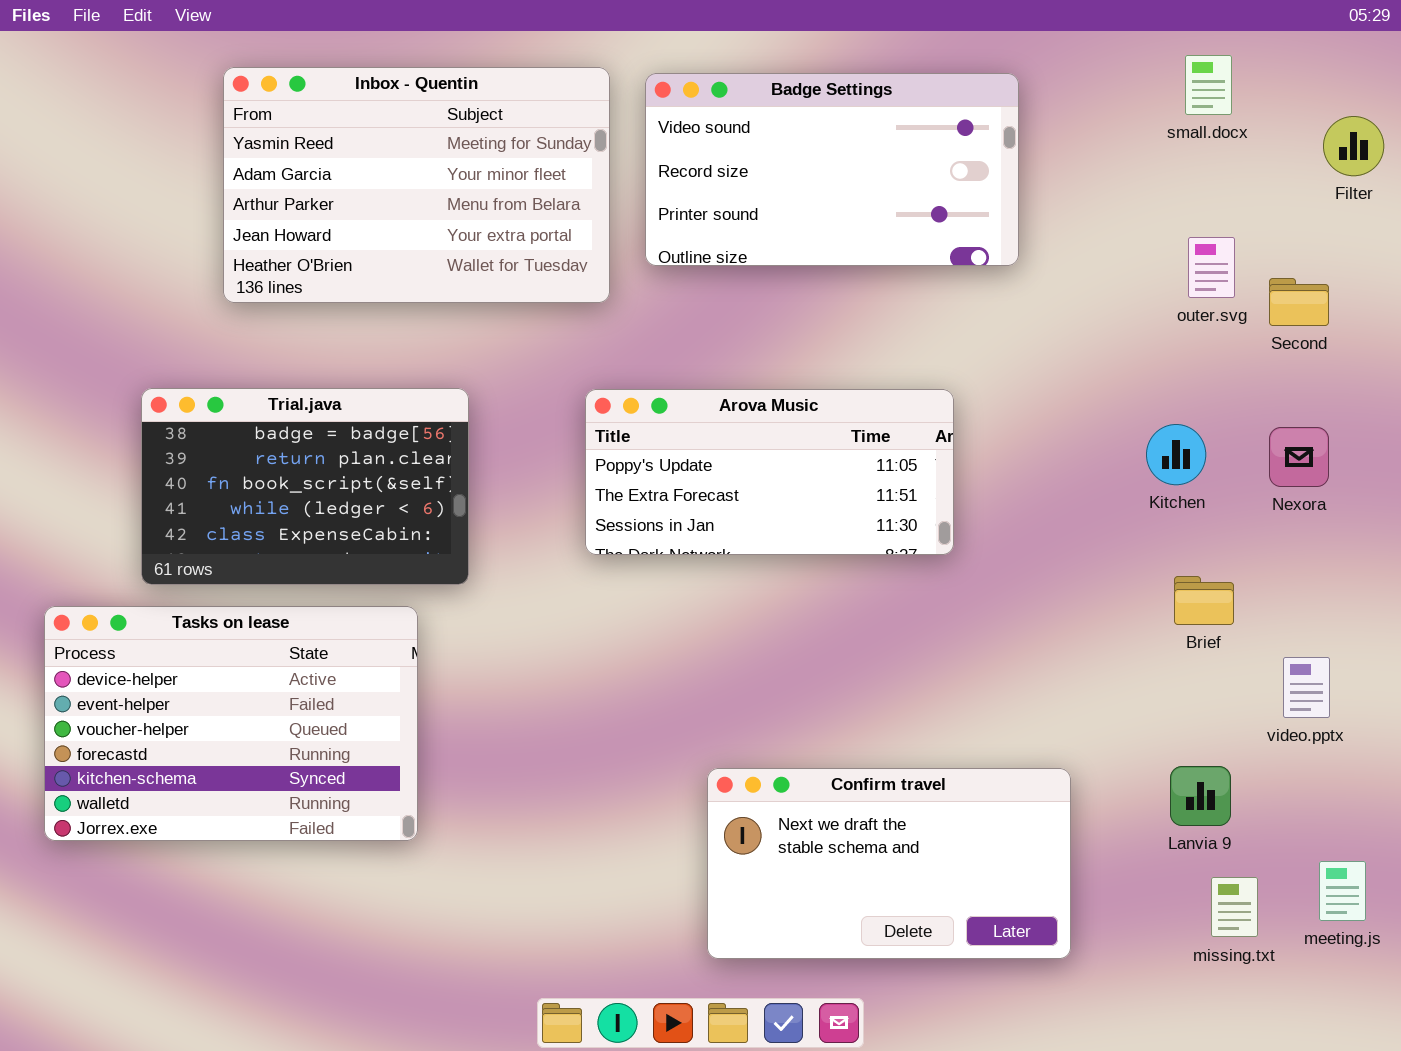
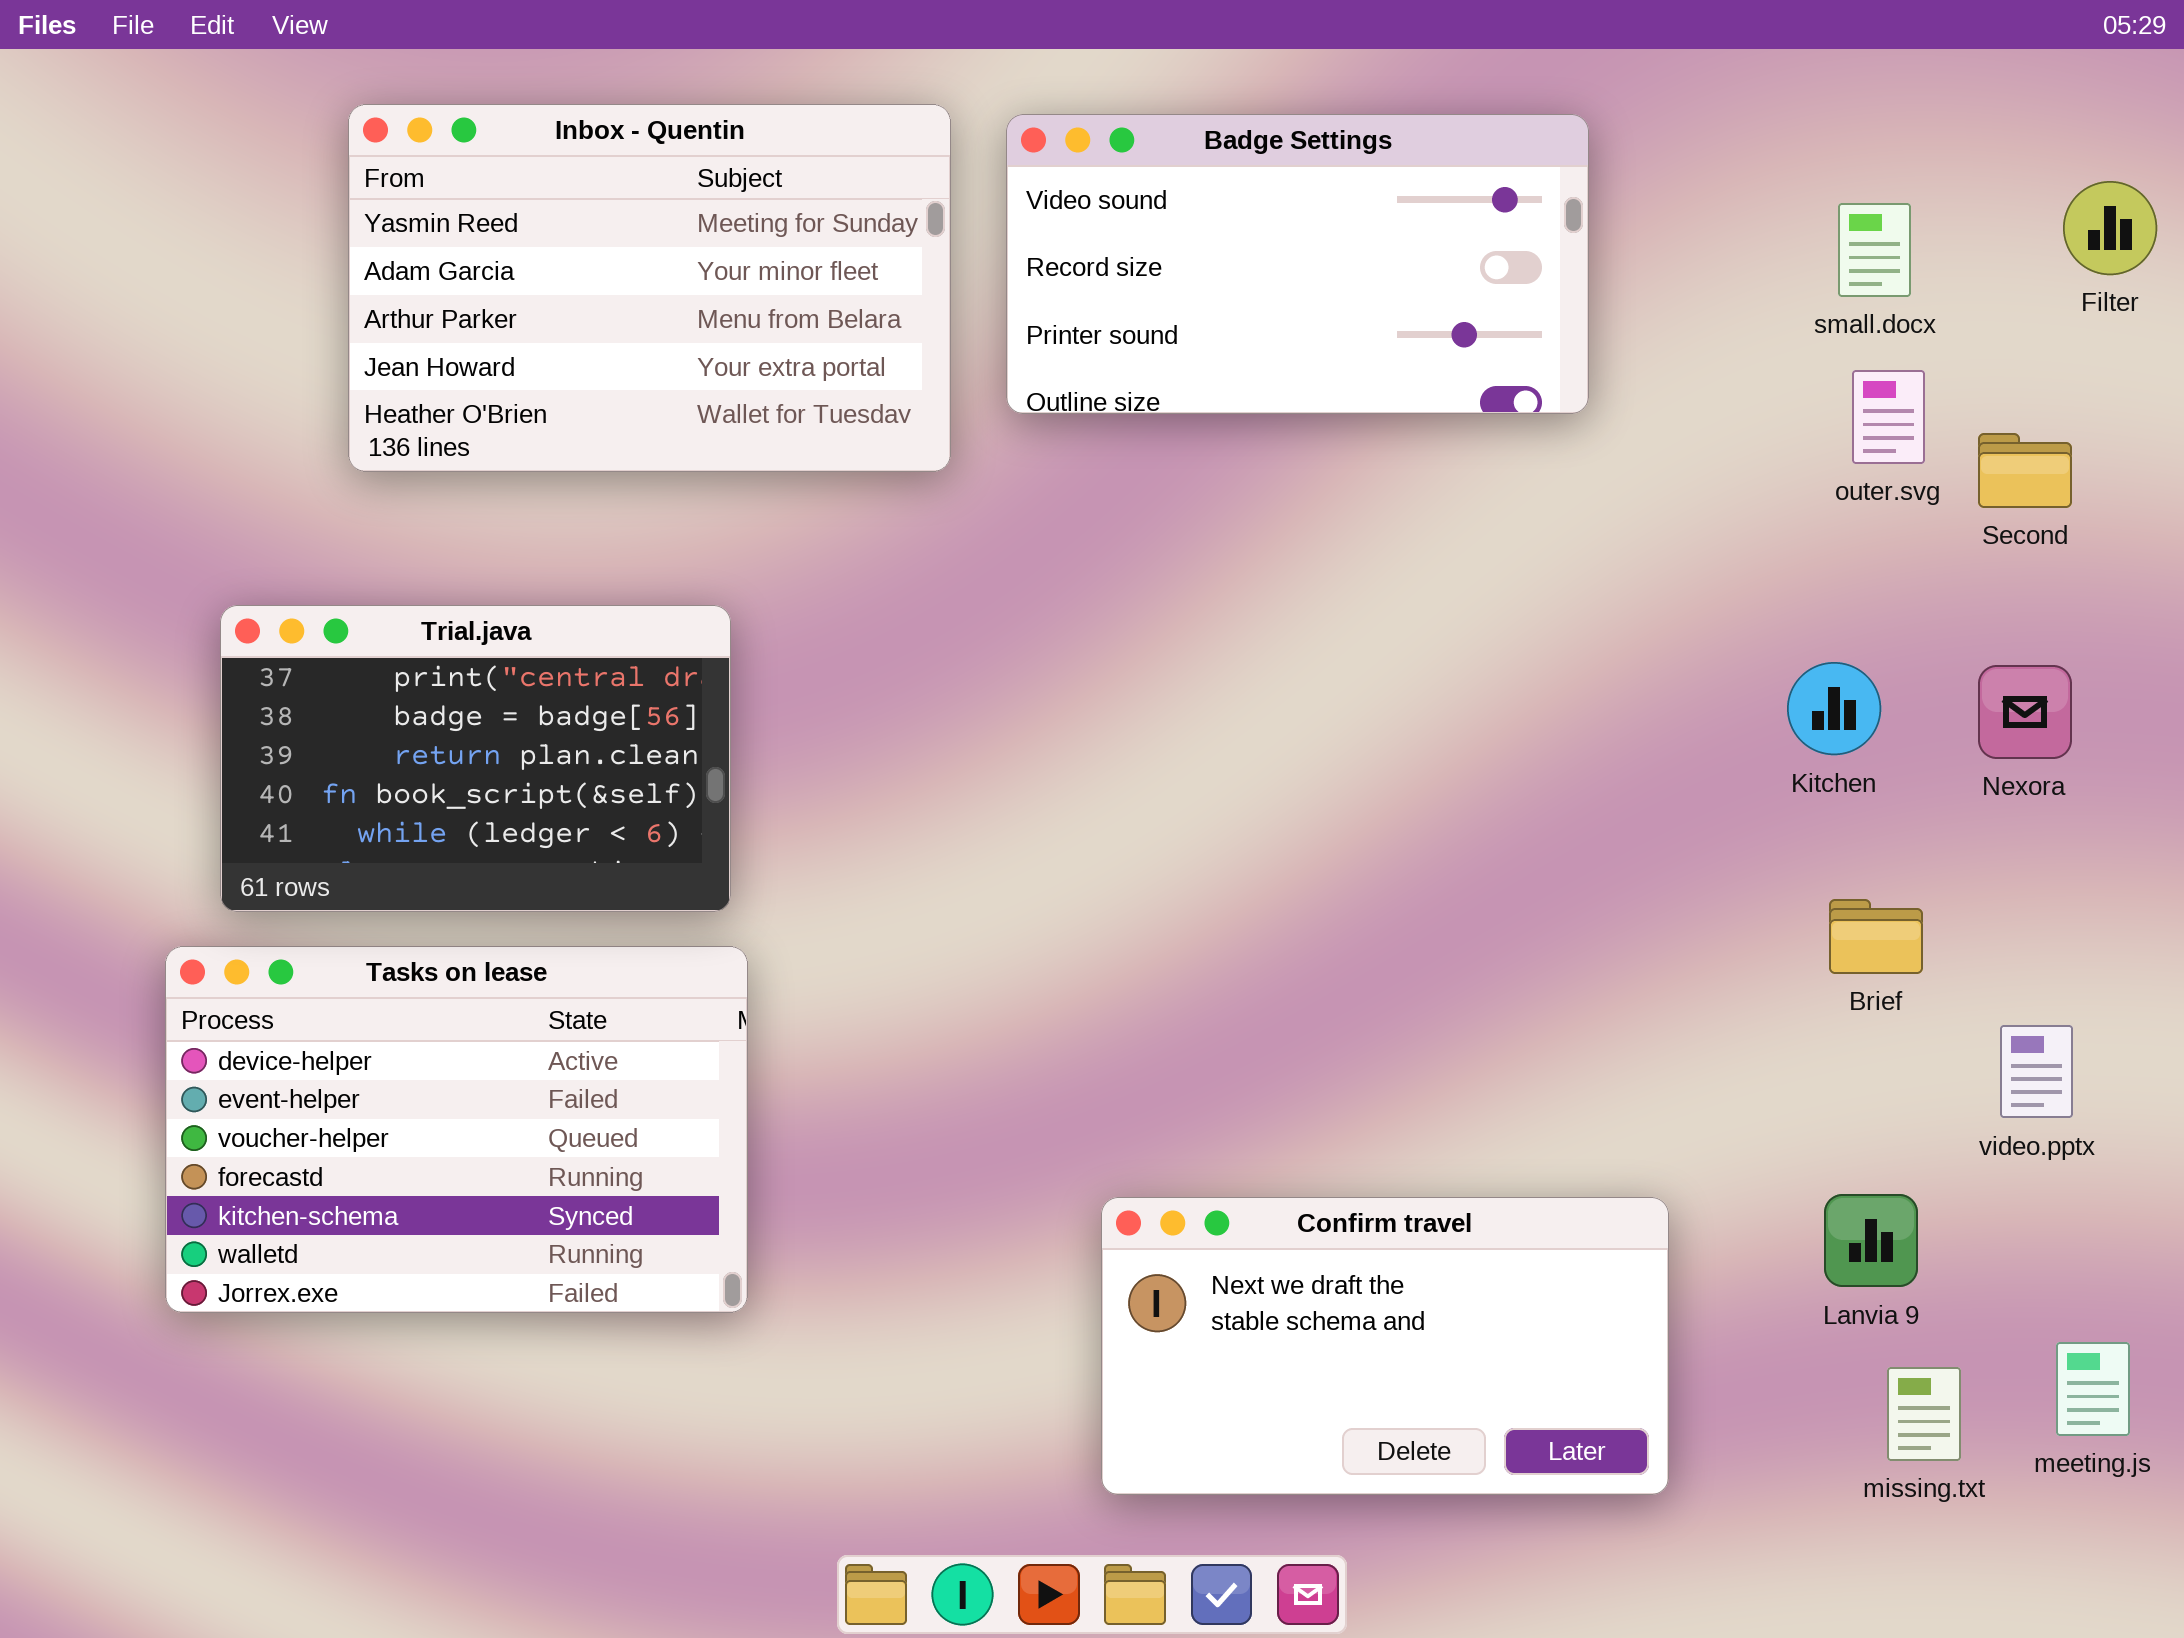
small.docx: [1185,55,1232,115] -> [1838,203,1911,297], moved
Trial.java: [141,388,469,585] -> [220,605,731,912], scrolled up 1 row
Arova Music: [585,389,954,555] -> none, closed
Tasks on lease: [44,606,418,841] -> [165,946,748,1313], moved

